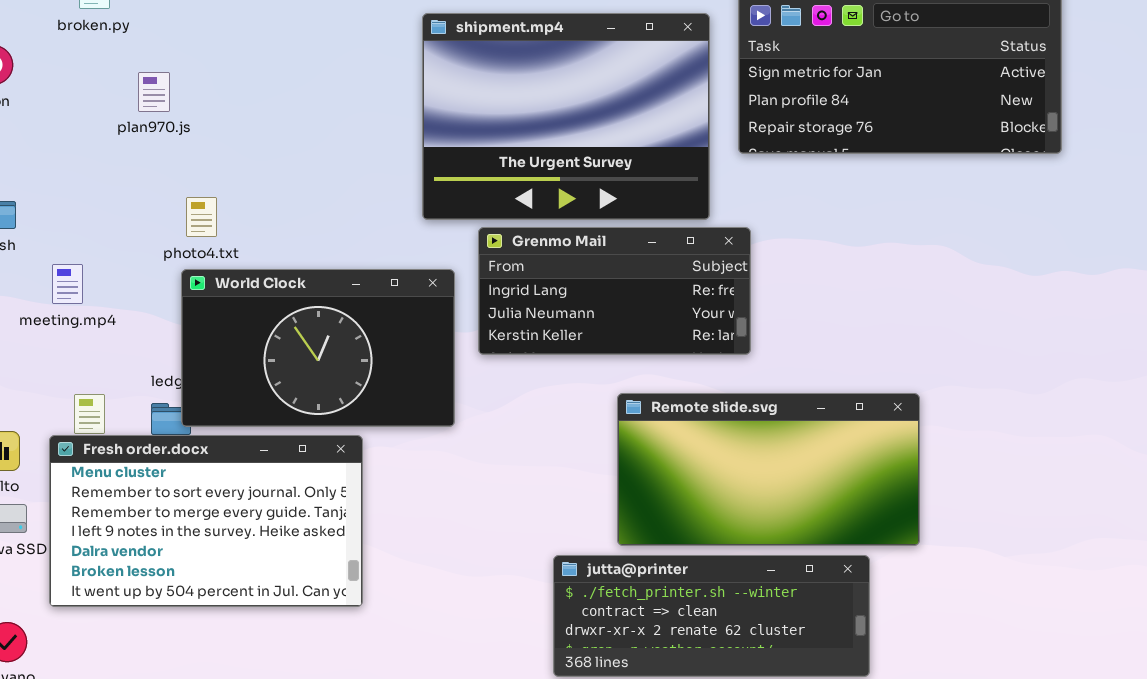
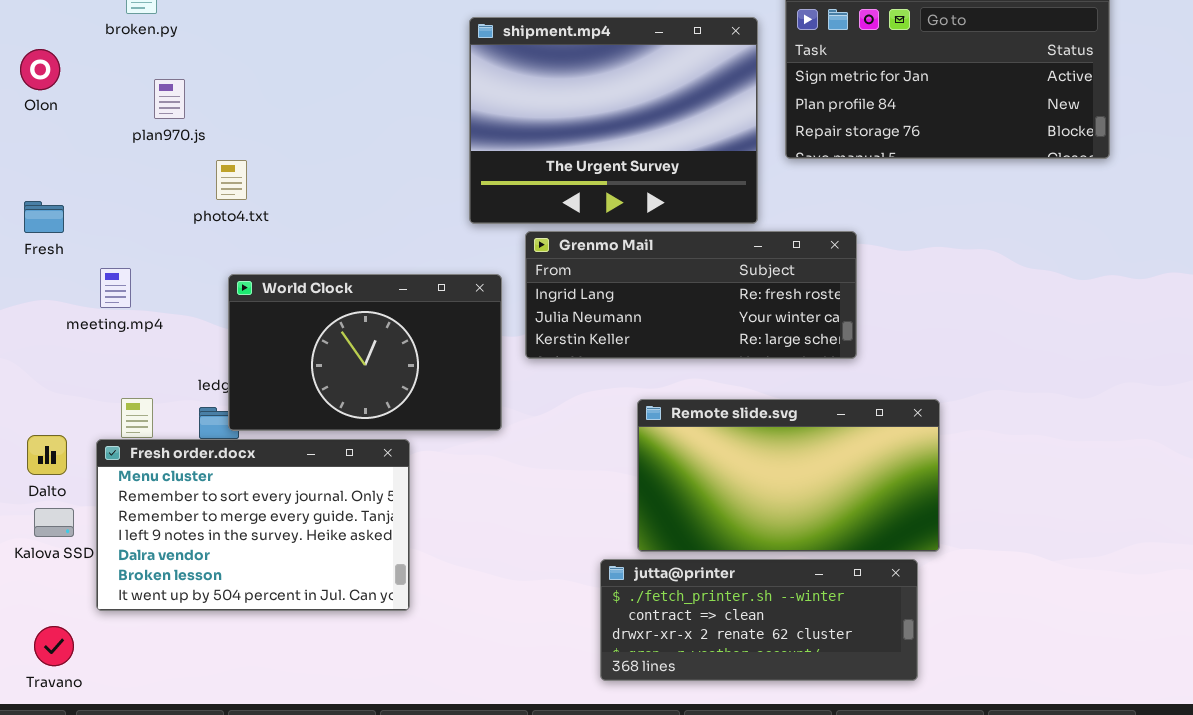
plan970.js: [138,72,170,112] -> [154,79,185,119], moved
photo4.txt: [186,197,217,237] -> [216,160,247,200], moved
Grenmo Mail: [478,227,751,355] -> [525,231,857,359], resized
Remote slide.svg: [617,393,920,546] -> [637,399,940,552], moved

